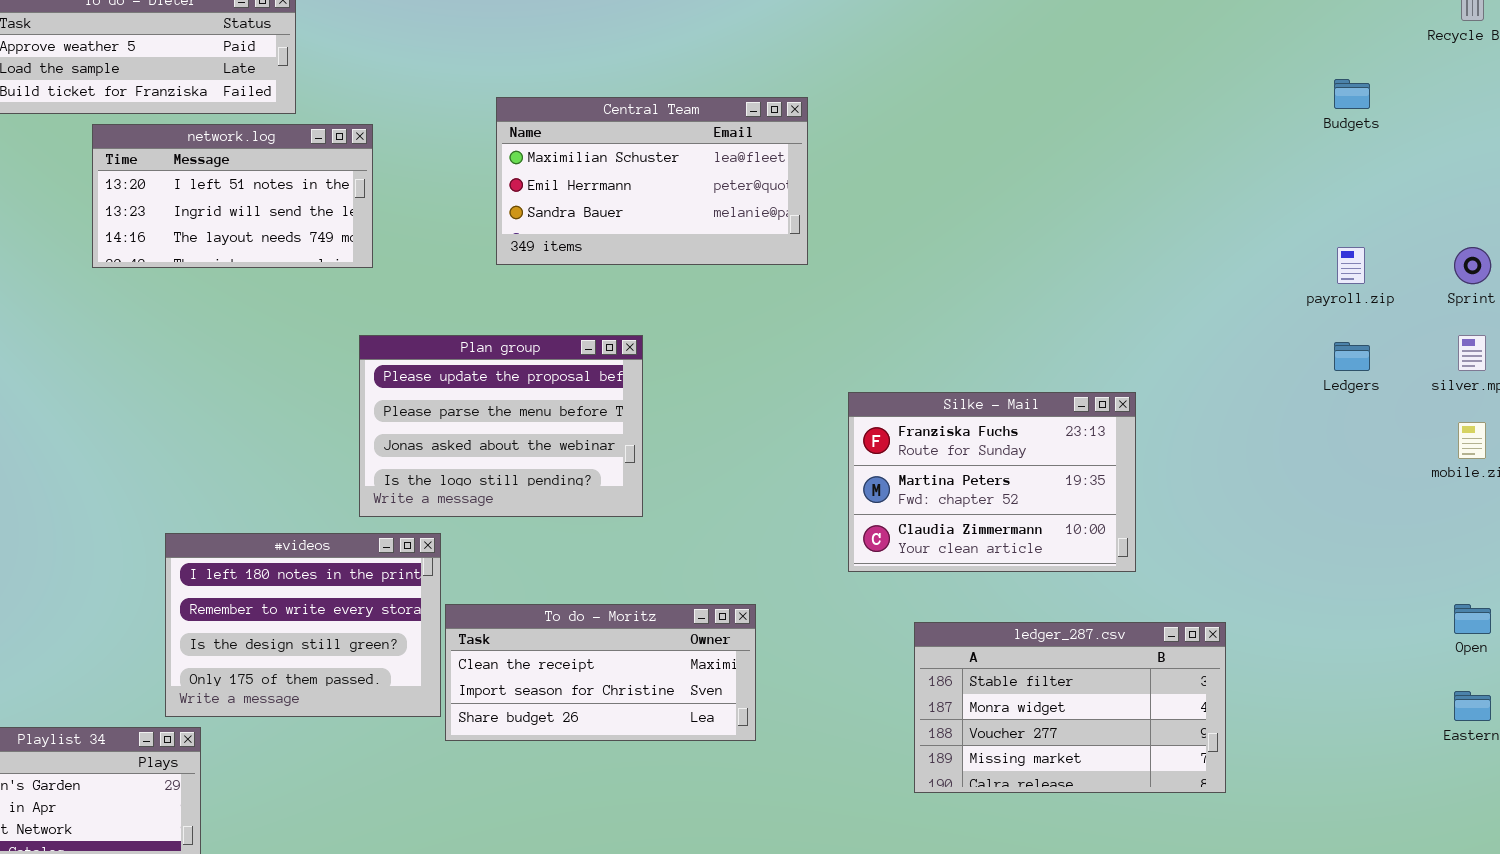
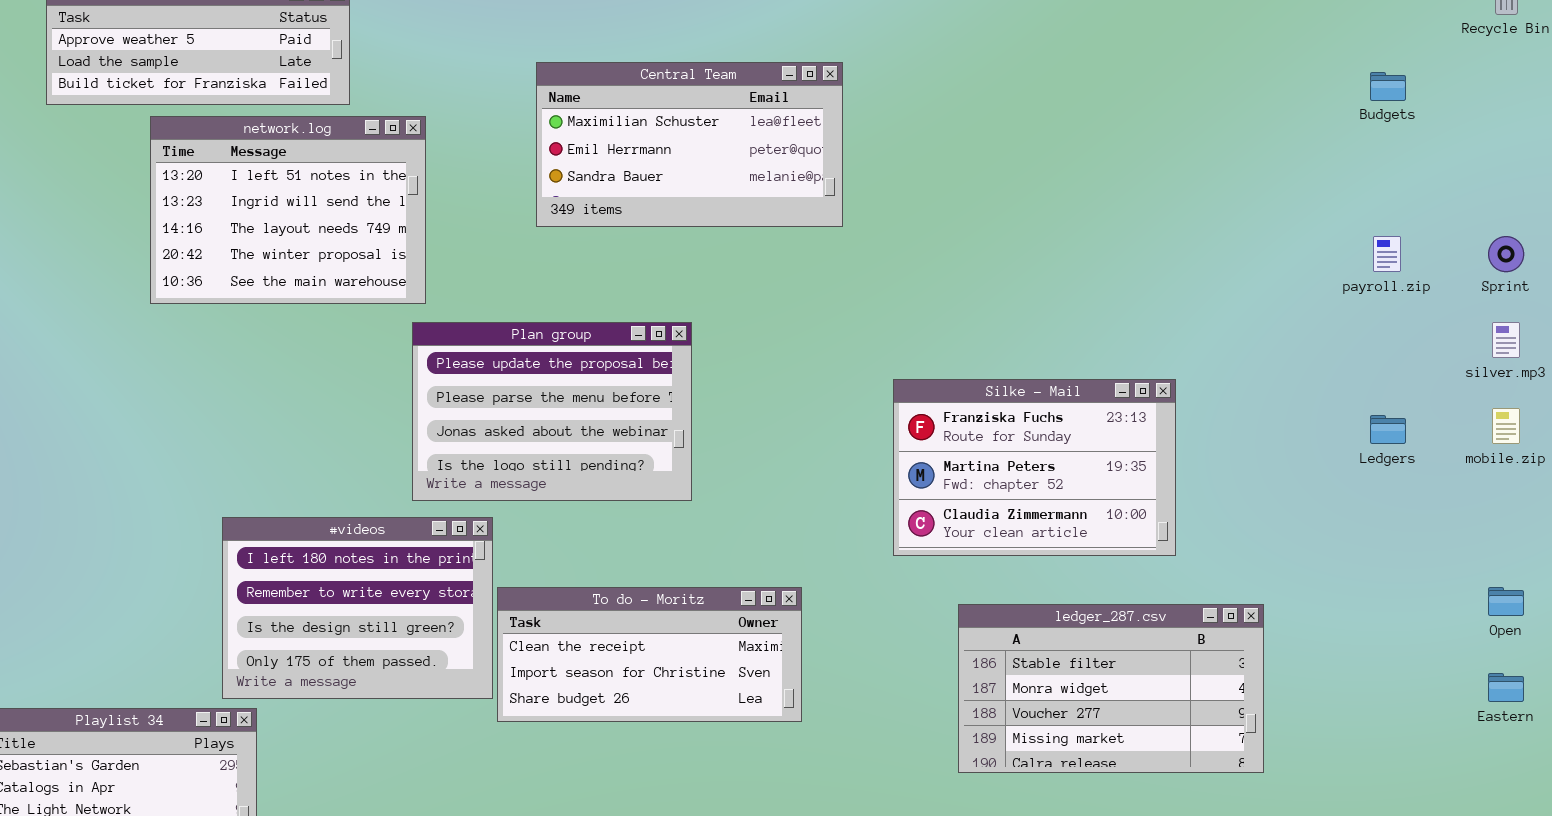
Central Team: [496,97,808,265] -> [536,62,843,227], moved
network.log: [92,124,373,268] -> [150,116,426,304], resized
Ledgers: [1334,342,1370,371] -> [1370,415,1406,444], moved

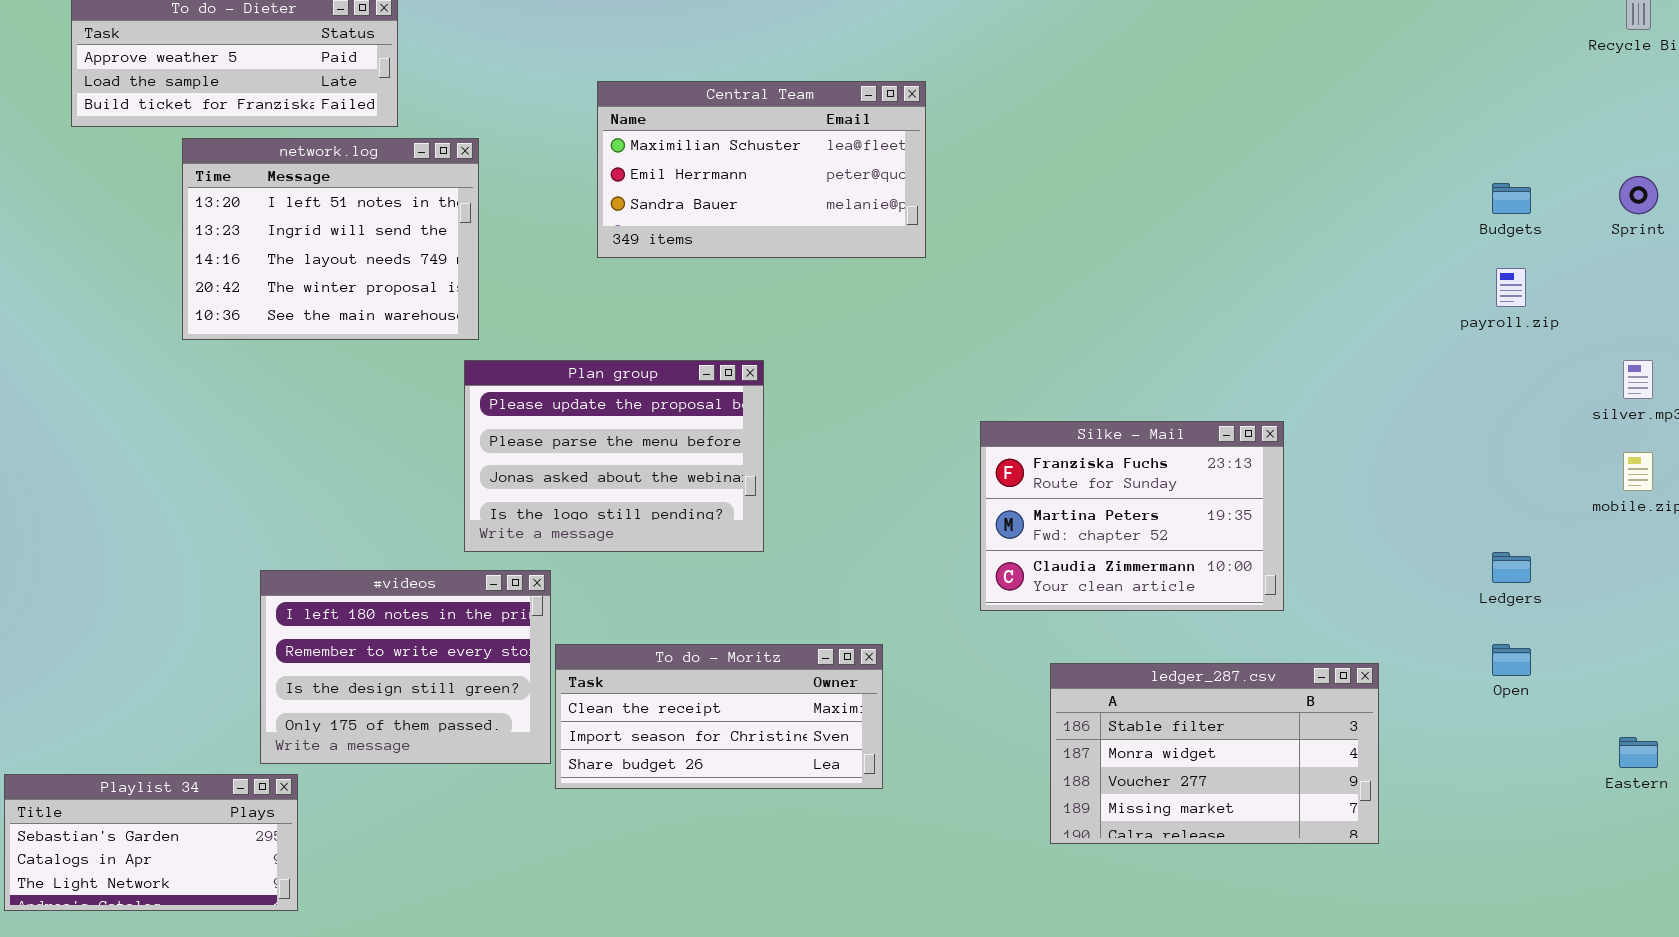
Budgets: [1370,72,1406,101] -> [1492,183,1531,214], moved
Sprint: [1488,236,1524,272] -> [1619,176,1658,214], moved
Ledgers: [1370,415,1406,444] -> [1492,552,1531,583], moved
Open: [1488,587,1524,616] -> [1492,644,1531,676], moved

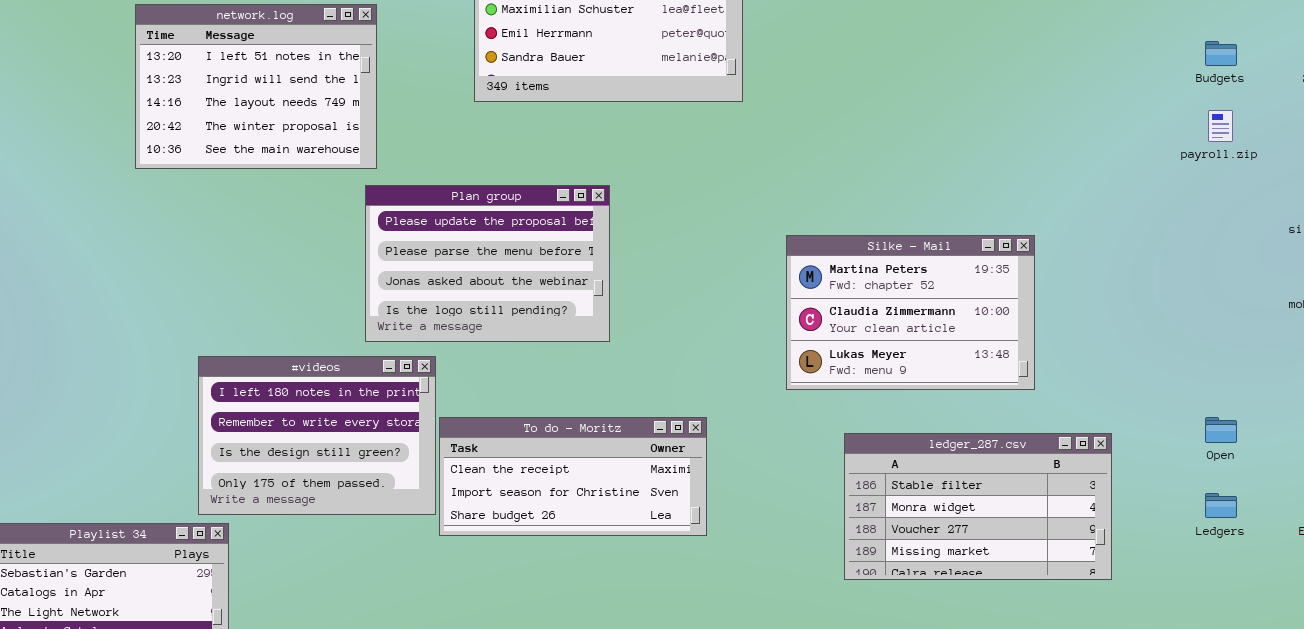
Silke - Mail: [980,421,1284,611] -> [786,235,1035,390], scrolled down 1 row
Ledgers: [1492,552,1531,583] -> [1205,493,1237,518], moved

